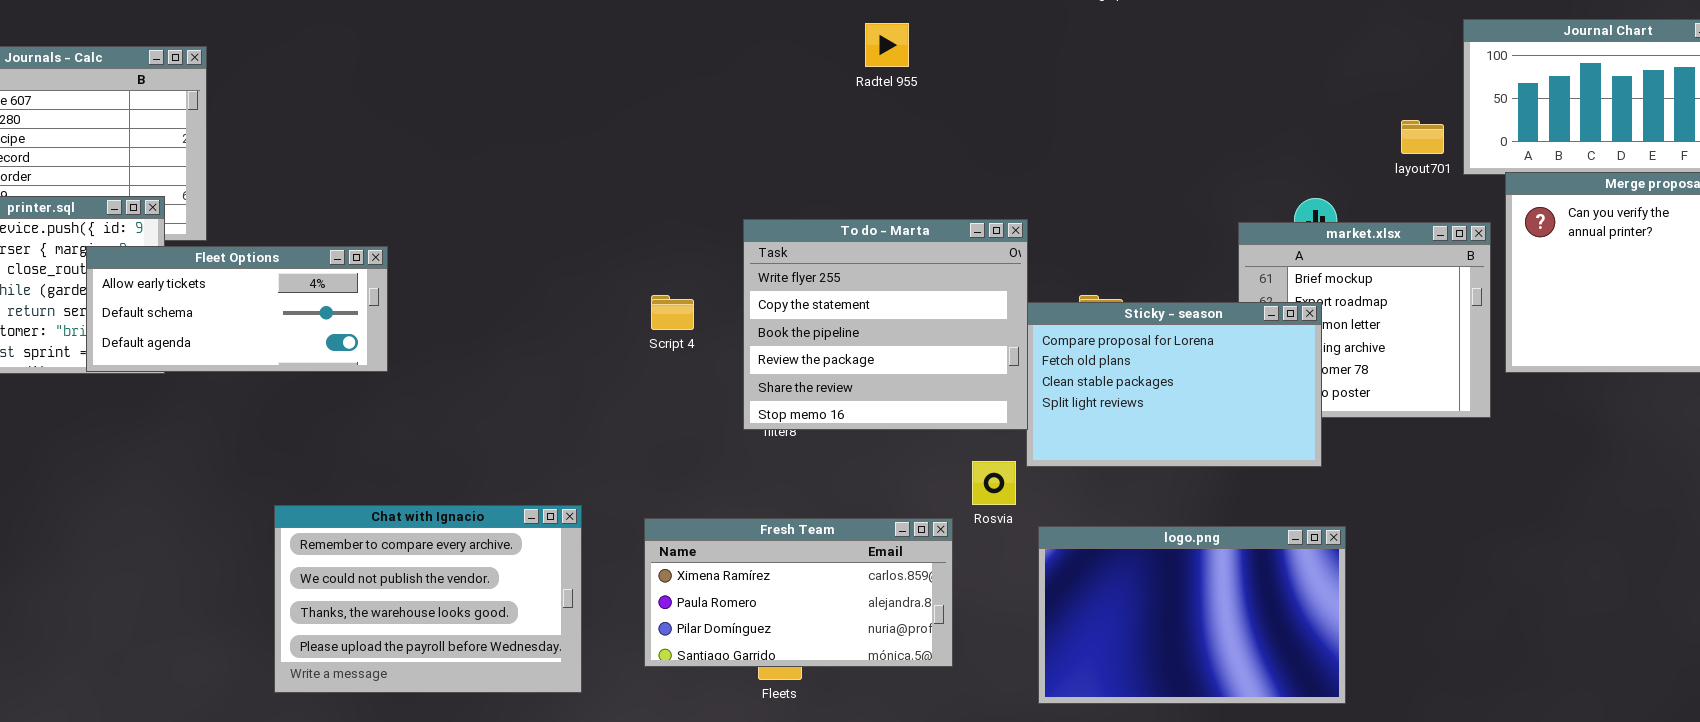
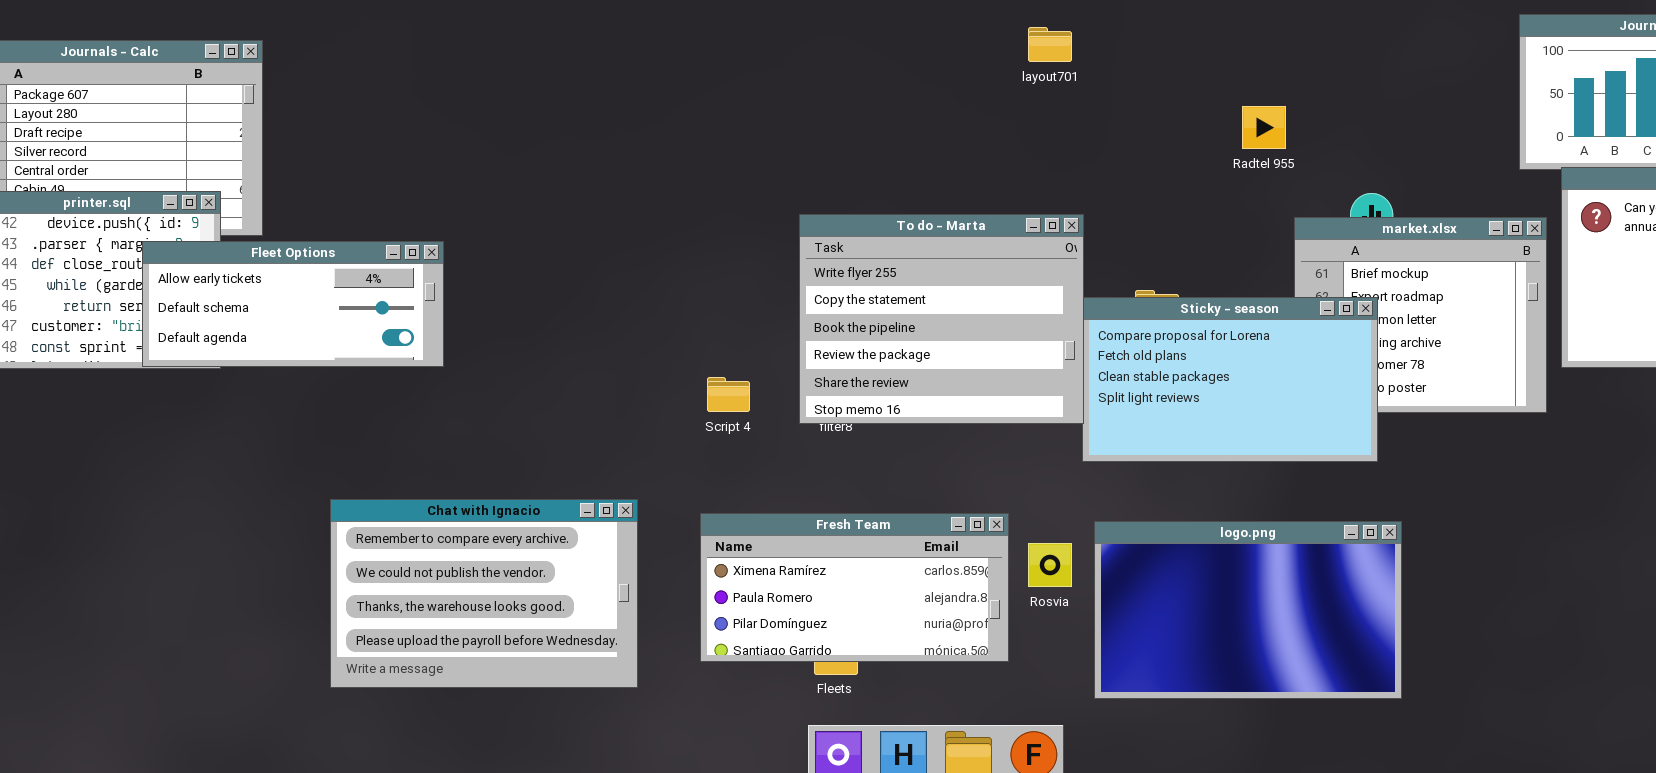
Radtel 955: [865,23,909,67] -> [1242,106,1286,149], moved
layout701: [1401,120,1444,154] -> [1028,27,1072,62], moved
Script 4: [651,295,694,330] -> [707,377,750,412], moved
Rosvia: [972,461,1016,505] -> [1028,543,1072,587], moved

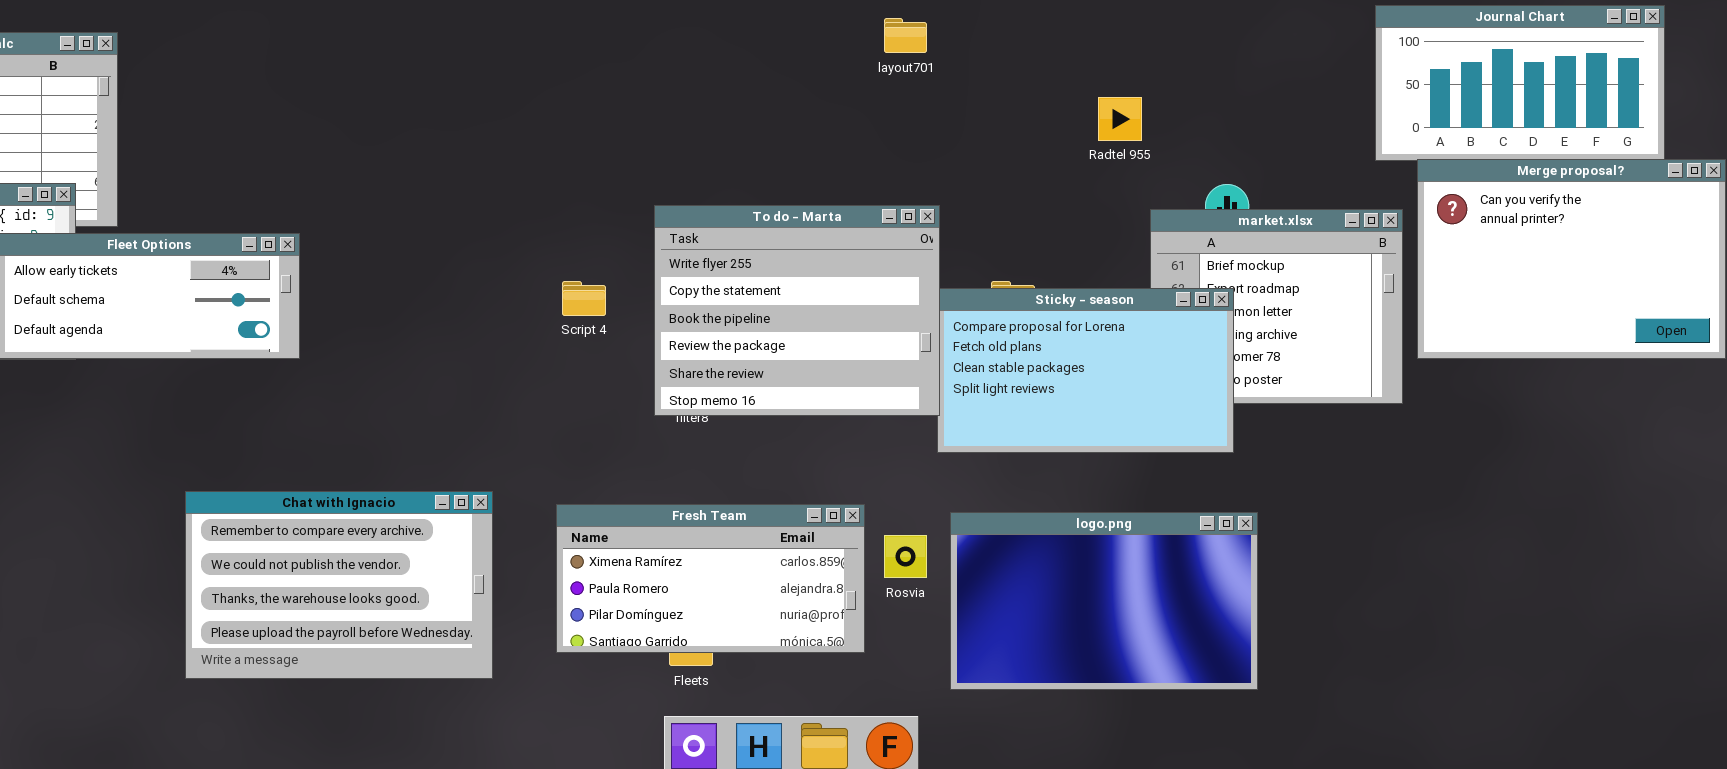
Script 4: [707,377,750,412] -> [562,281,606,316], moved

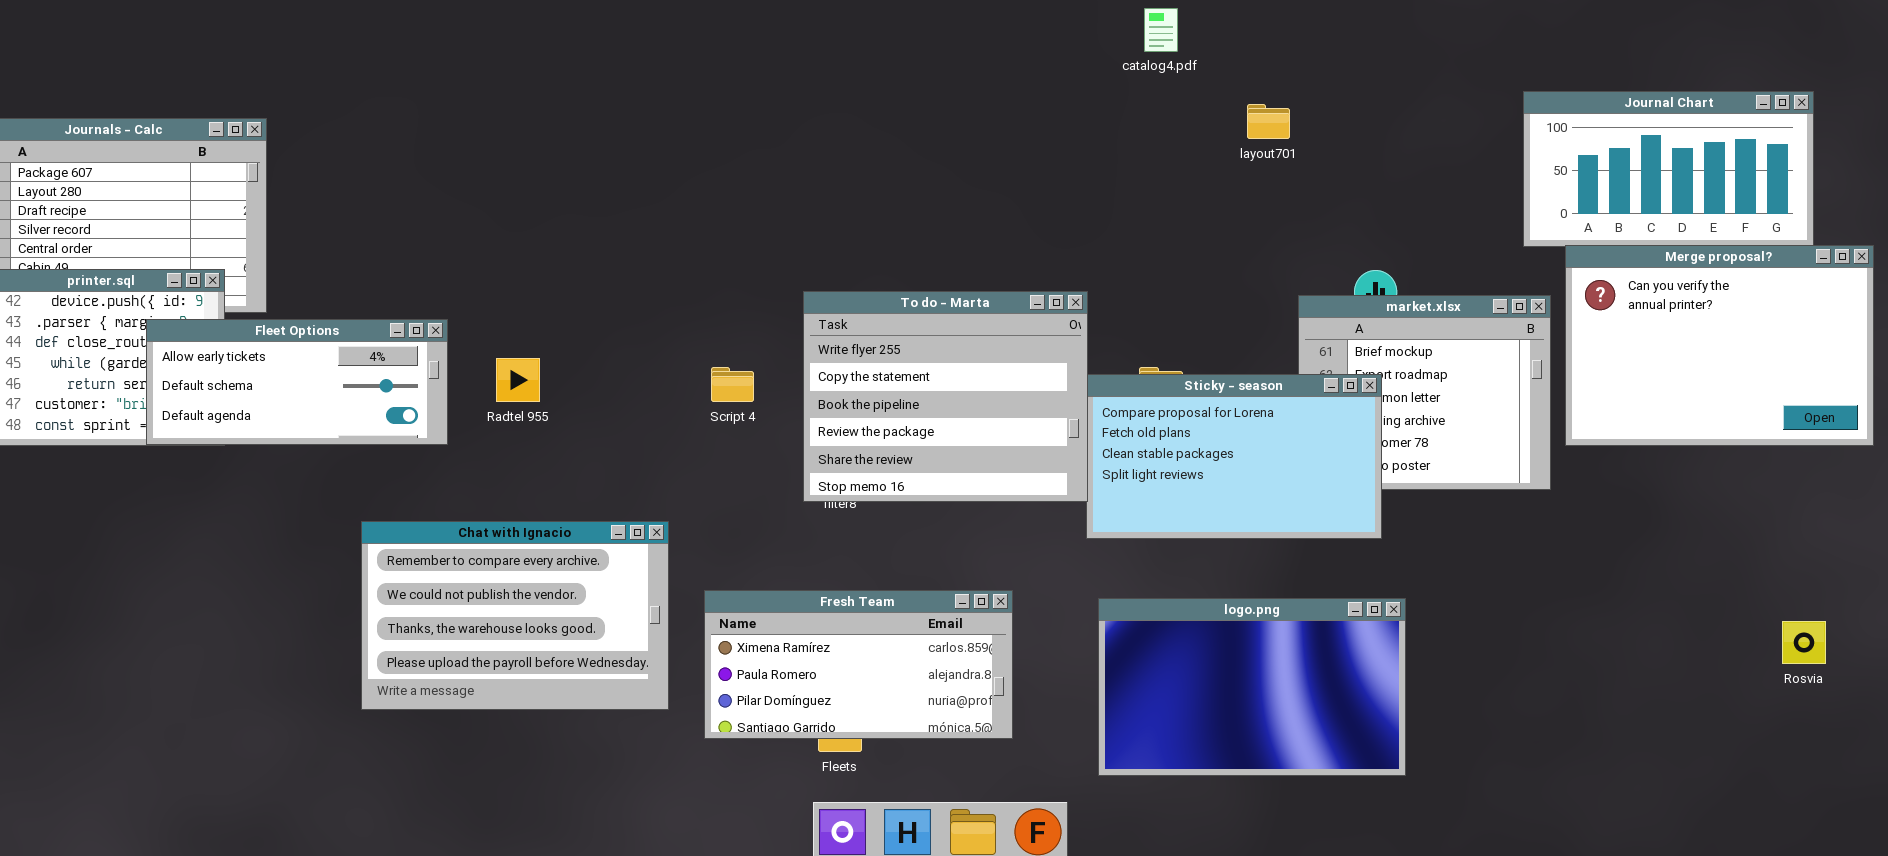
layout701: [884,18,927,53] -> [1247,104,1290,139], moved
Radtel 955: [1098,97,1142,141] -> [496,358,540,402], moved
Chat with Ignacio: [185,491,493,679] -> [361,521,669,710], moved
Rosvia: [884,535,927,578] -> [1782,621,1826,664], moved

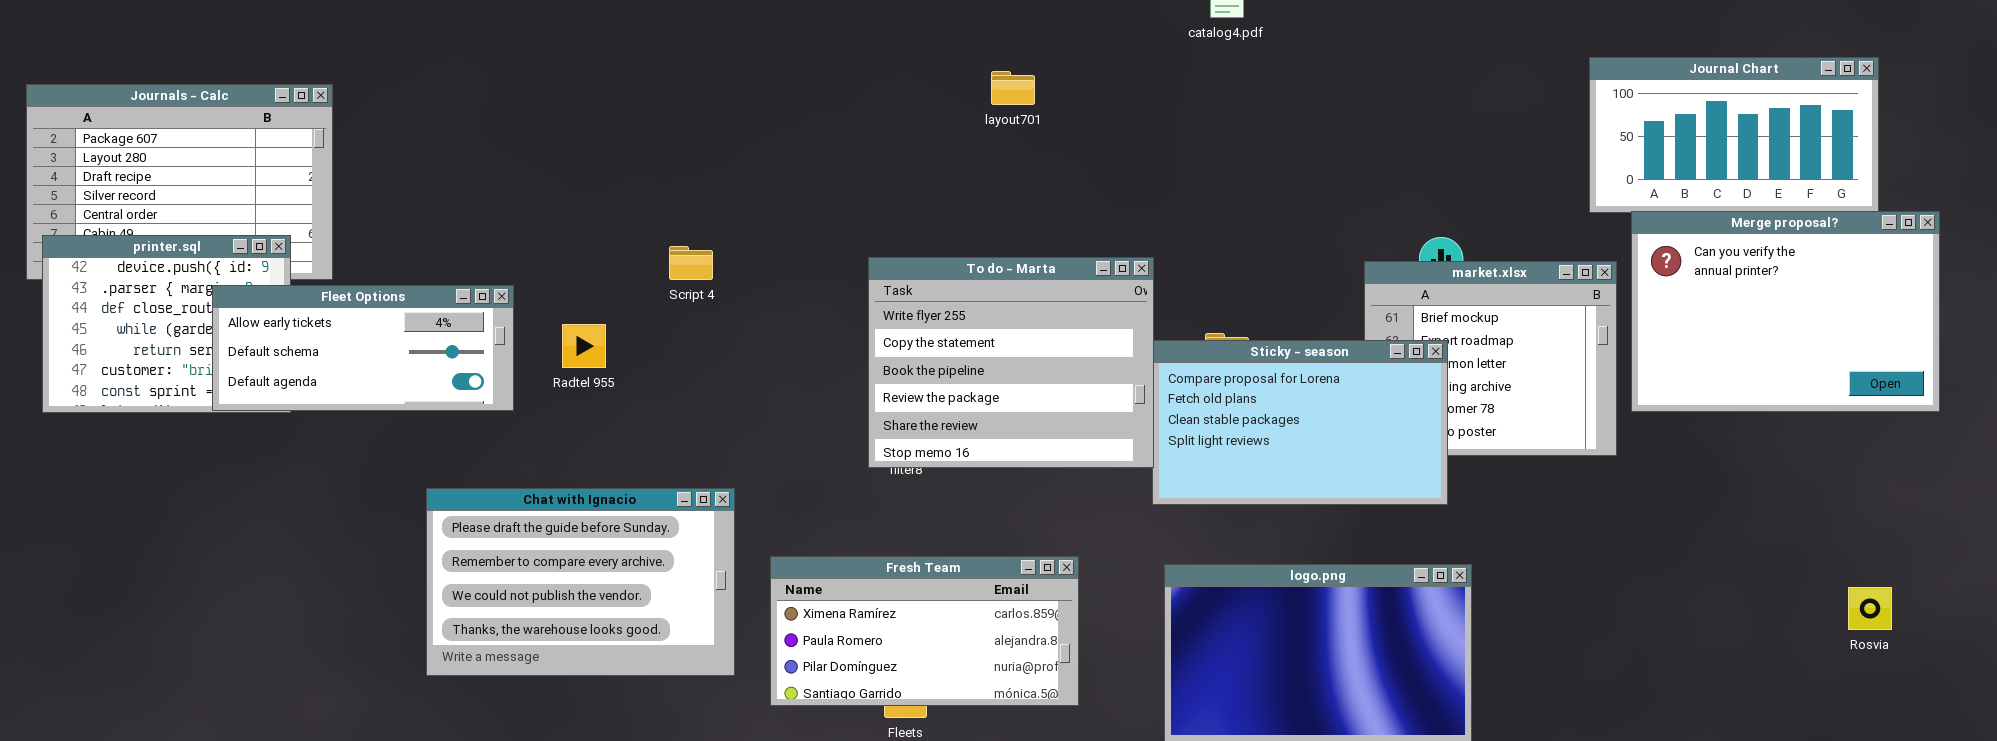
layout701: [1247,104,1290,139] -> [991,71,1035,105], moved
Script 4: [711,367,754,402] -> [669,246,713,280], moved
Chat with Ignacio: [361,521,669,710] -> [426,488,735,676], scrolled up 1 row

